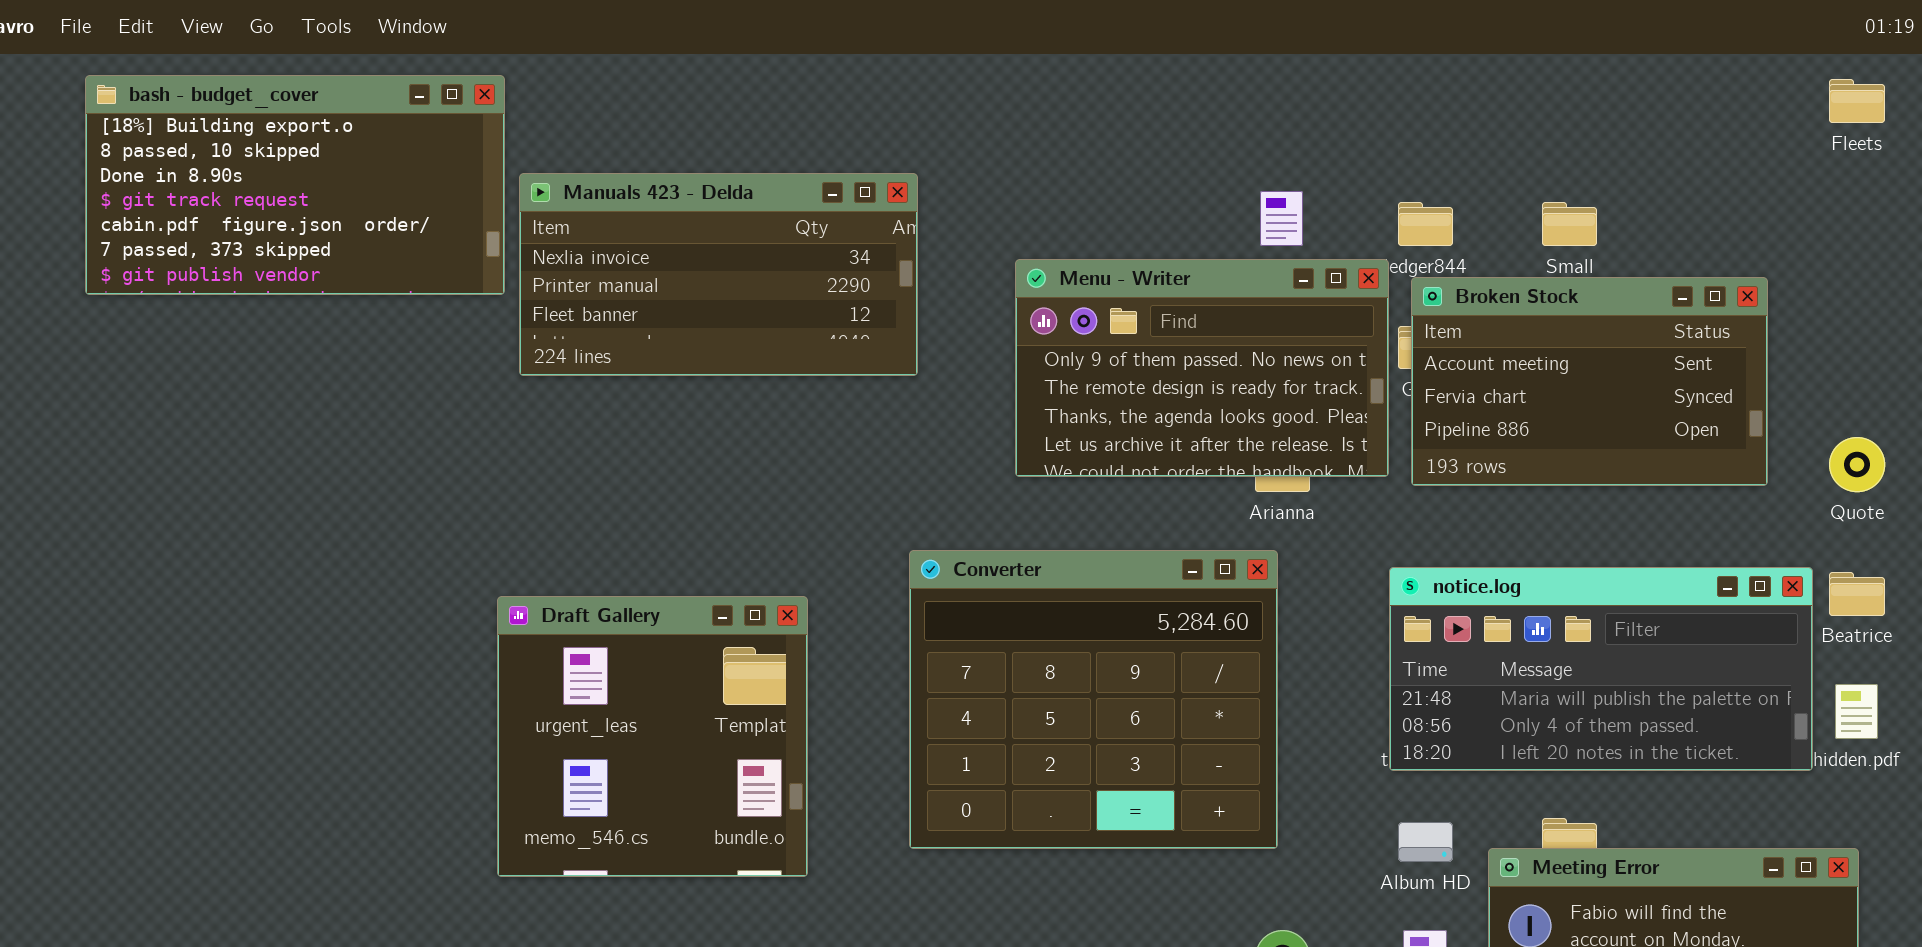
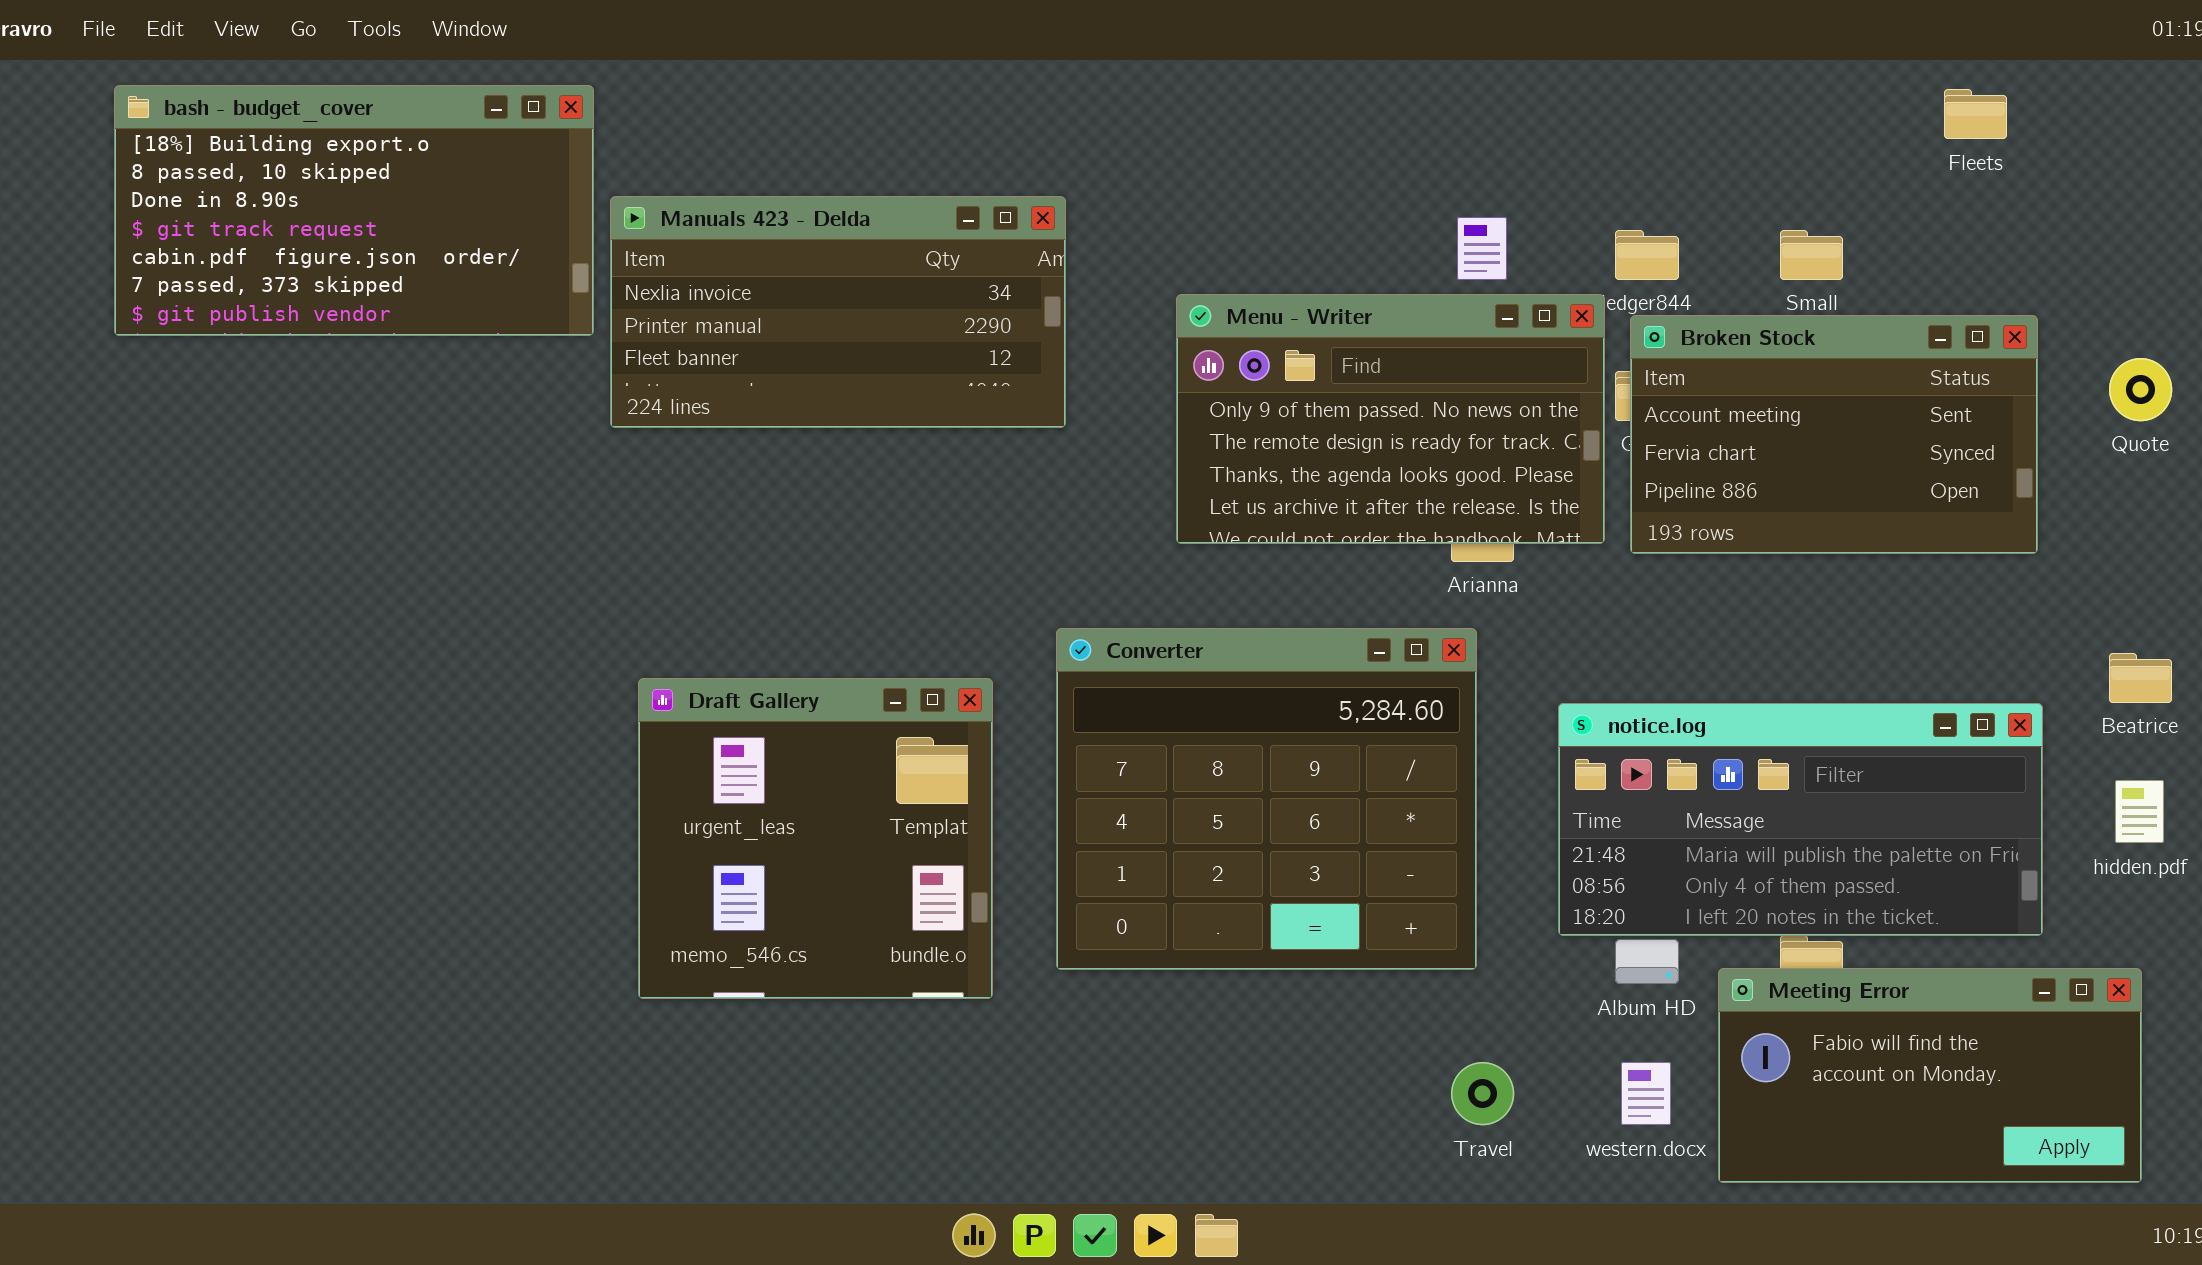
Fleets: [1829,79,1885,123] -> [1944,89,2007,139], moved
Quote: [1829,437,1885,492] -> [2109,358,2172,421], moved
notice.log: [1389,567,1813,771] -> [1558,703,2043,936], moved
Draft Gallery: [497,596,808,877] -> [638,678,993,999], moved

